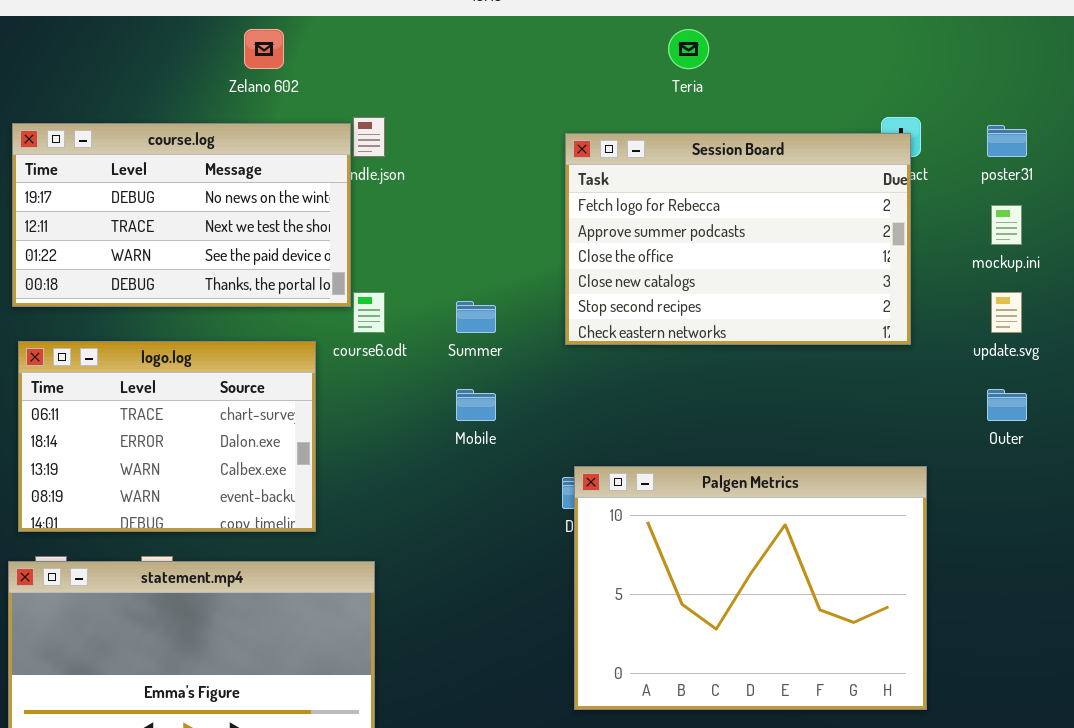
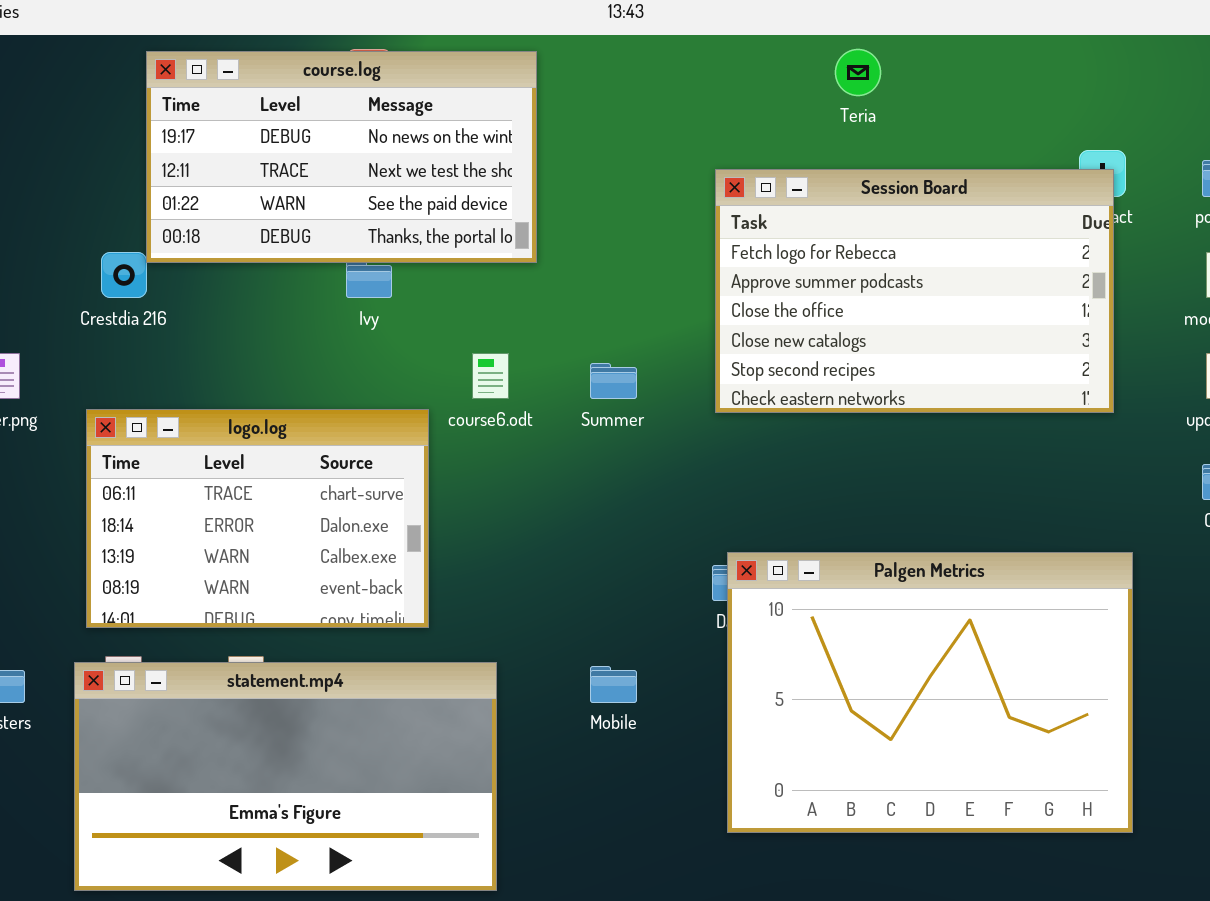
course.log: [12,123,351,307] -> [146,51,537,263], moved
Mobile: [456,389,496,421] -> [590,666,637,703], moved

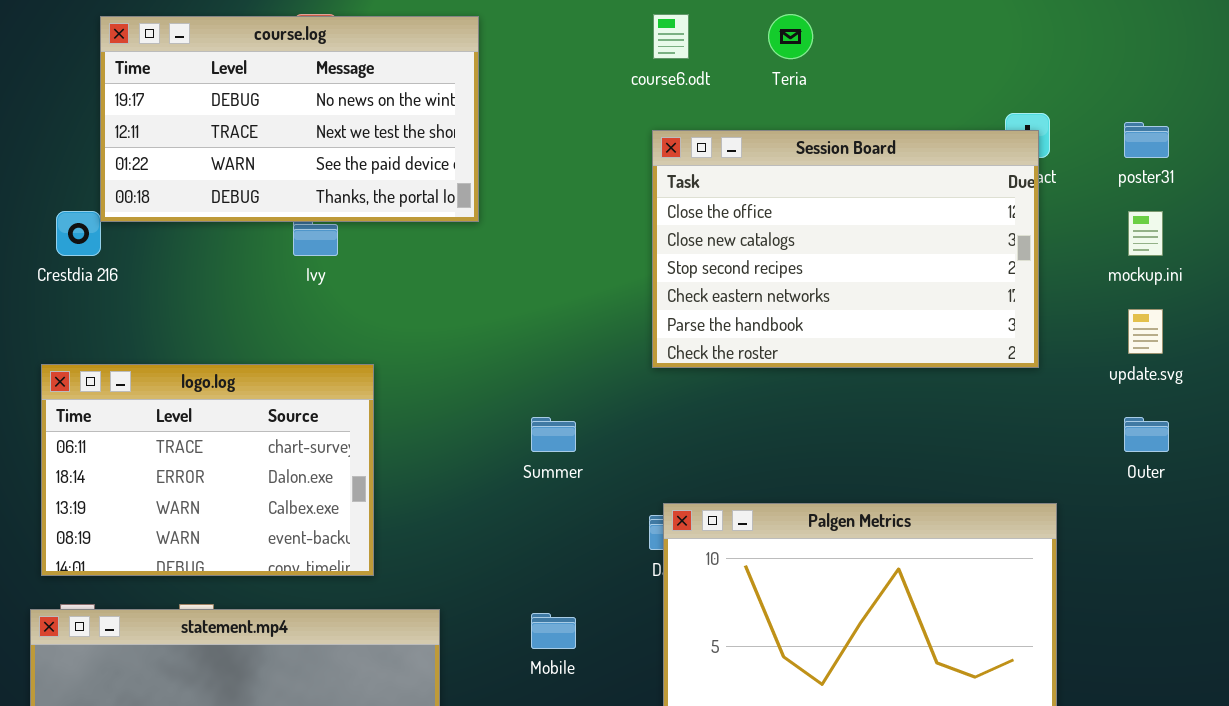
Session Board: [715,169,1114,413] -> [652,130,1039,368], scrolled down 2 rows
course6.odt: [472,353,509,399] -> [653,14,689,59], moved
Summer: [590,363,637,399] -> [531,417,576,452], moved

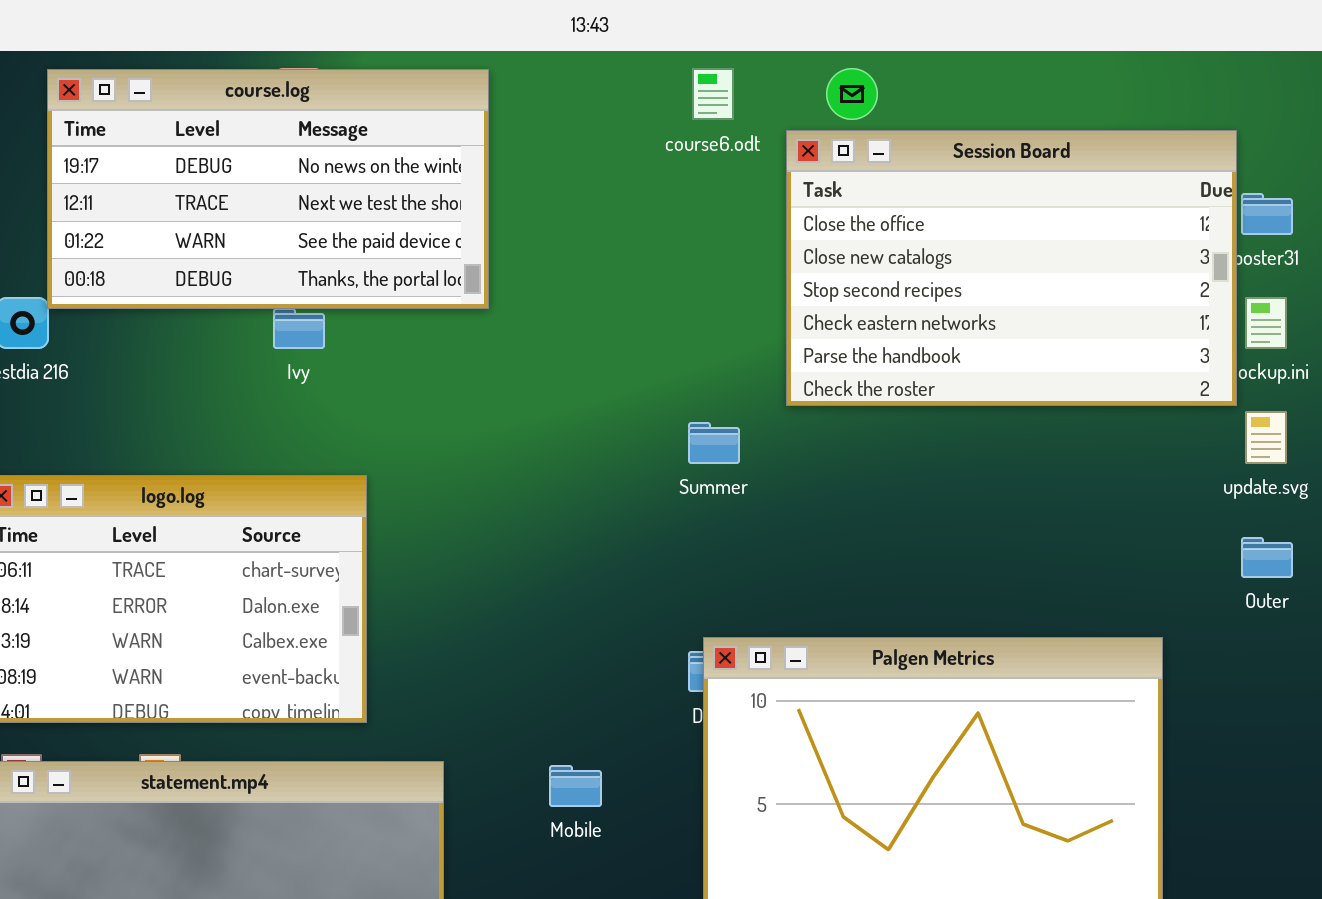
Session Board: [652,130,1039,368] -> [786,130,1237,406], moved
Summer: [531,417,576,452] -> [688,422,740,464], moved

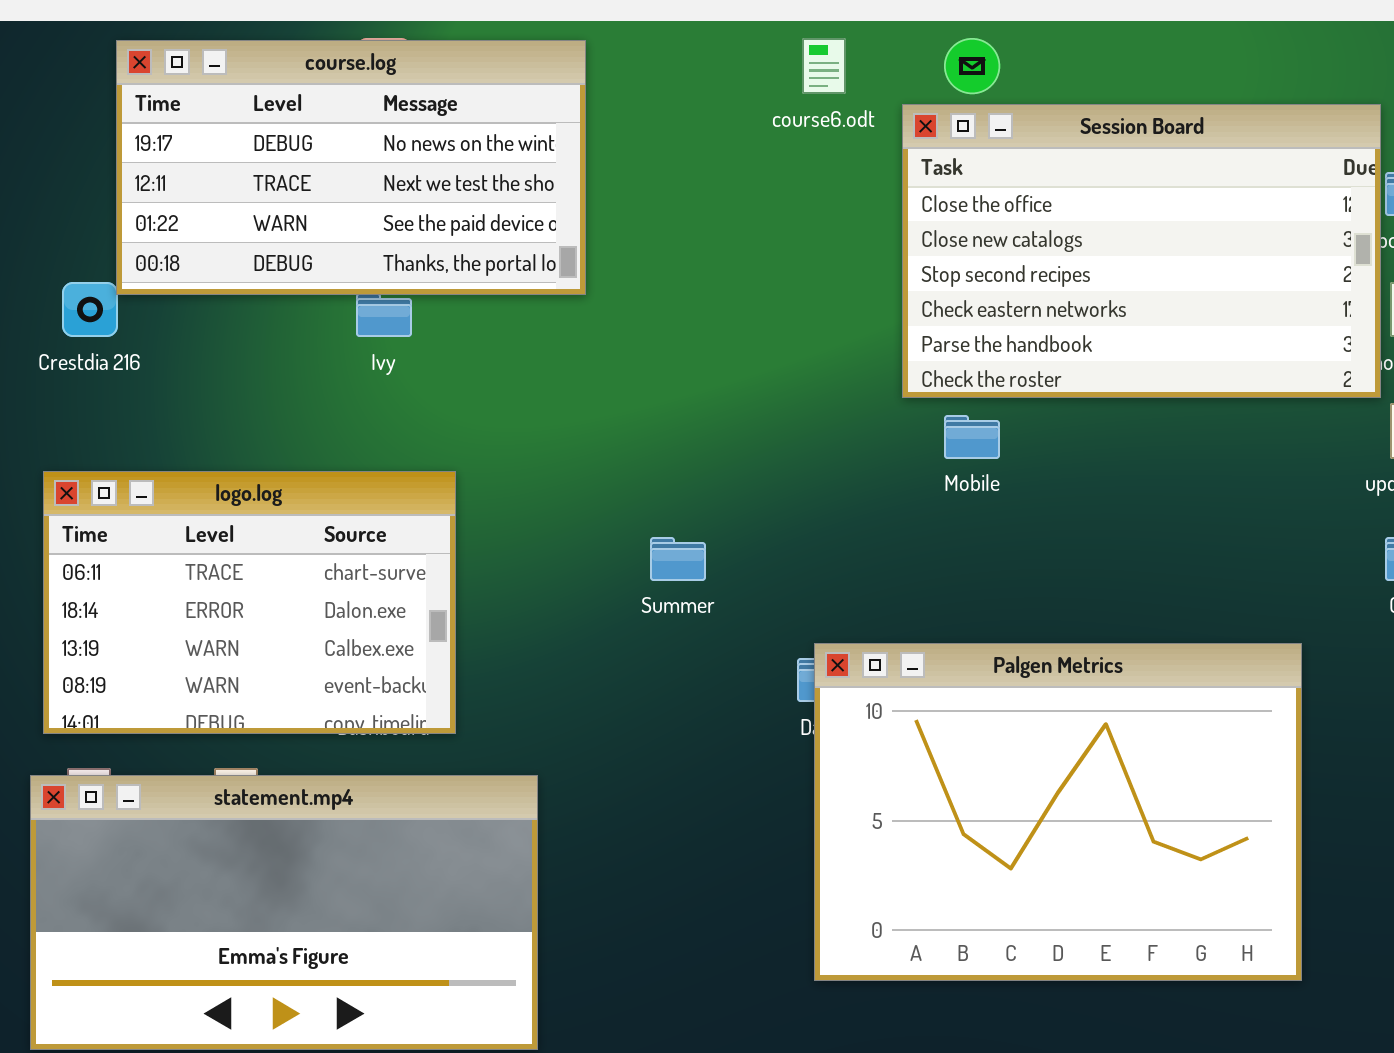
Summer: [688,422,740,464] -> [650,537,706,581], moved
Mobile: [549,765,602,807] -> [944,415,1000,459], moved

